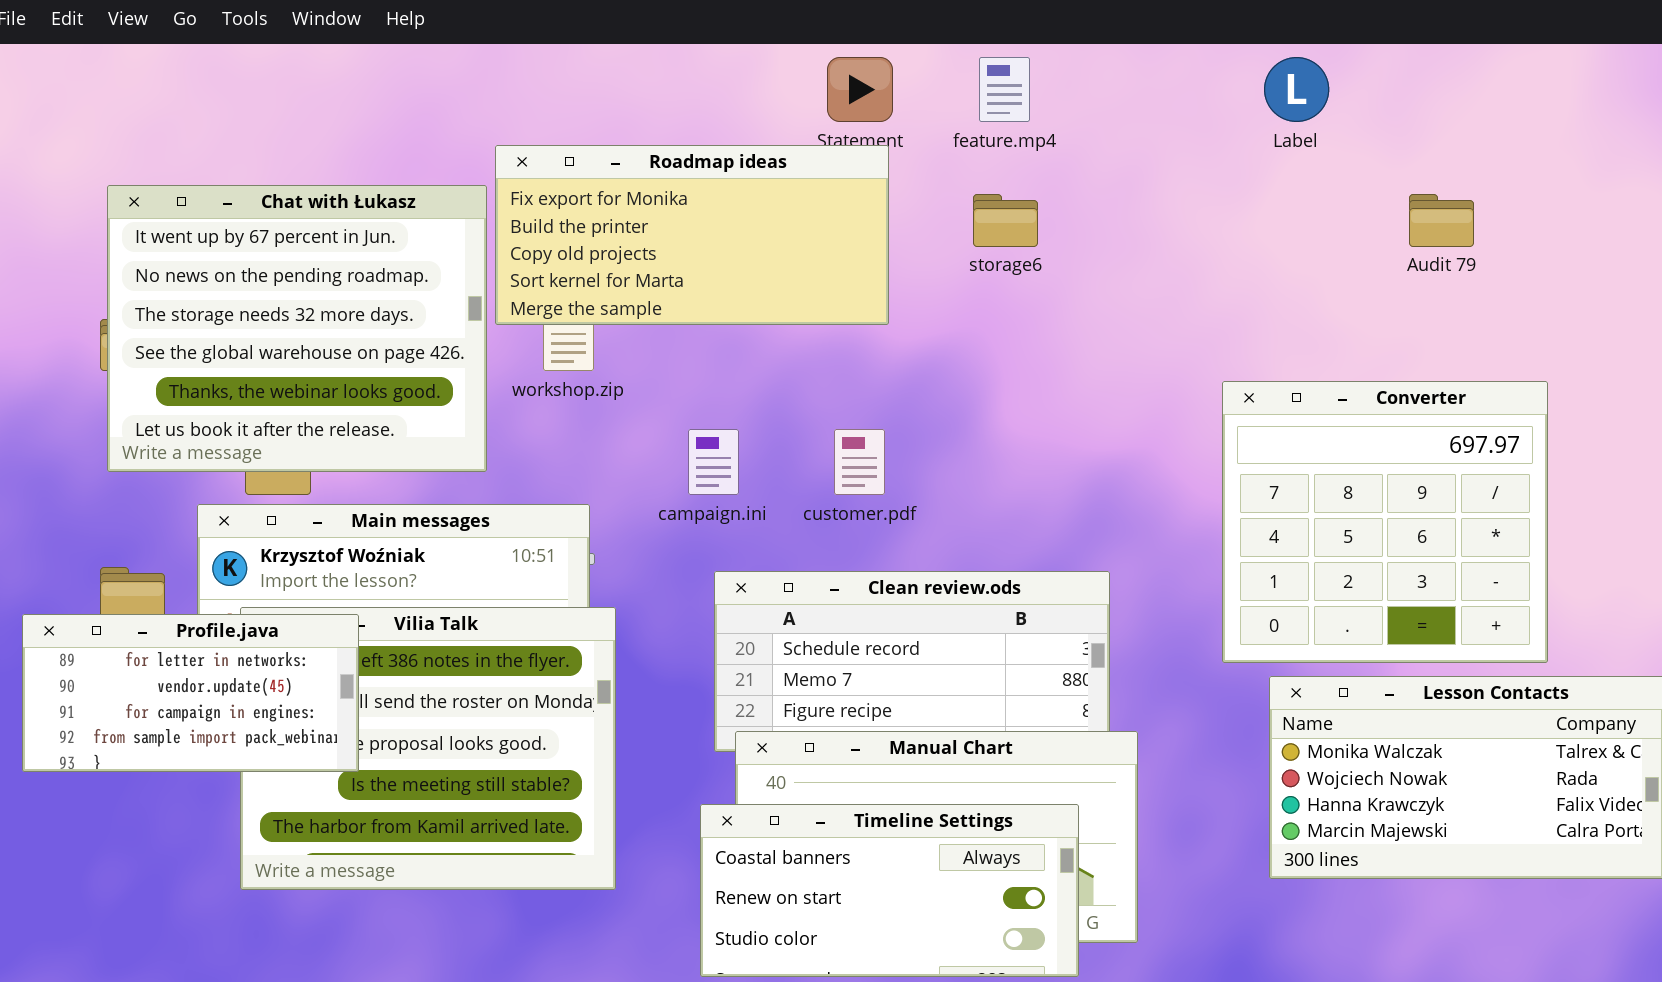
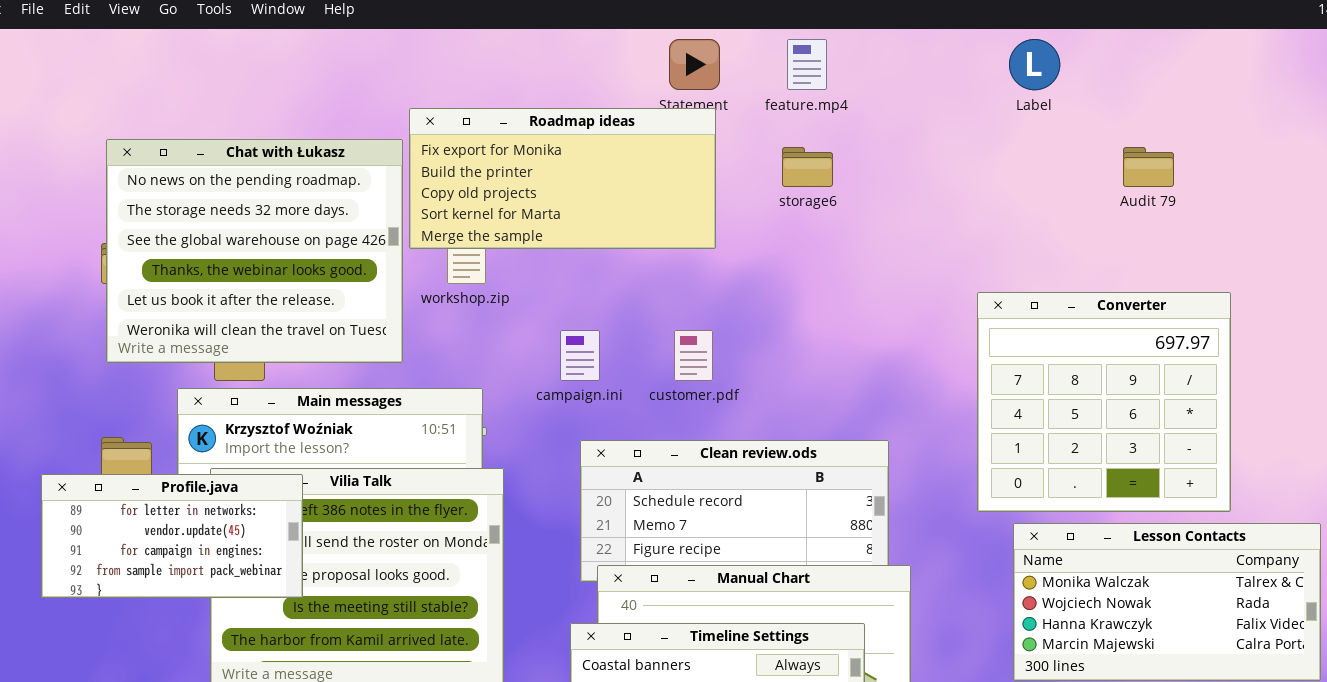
Chat with Łukasz: [107,185,487,472] -> [106,139,403,363], scrolled down 1 row

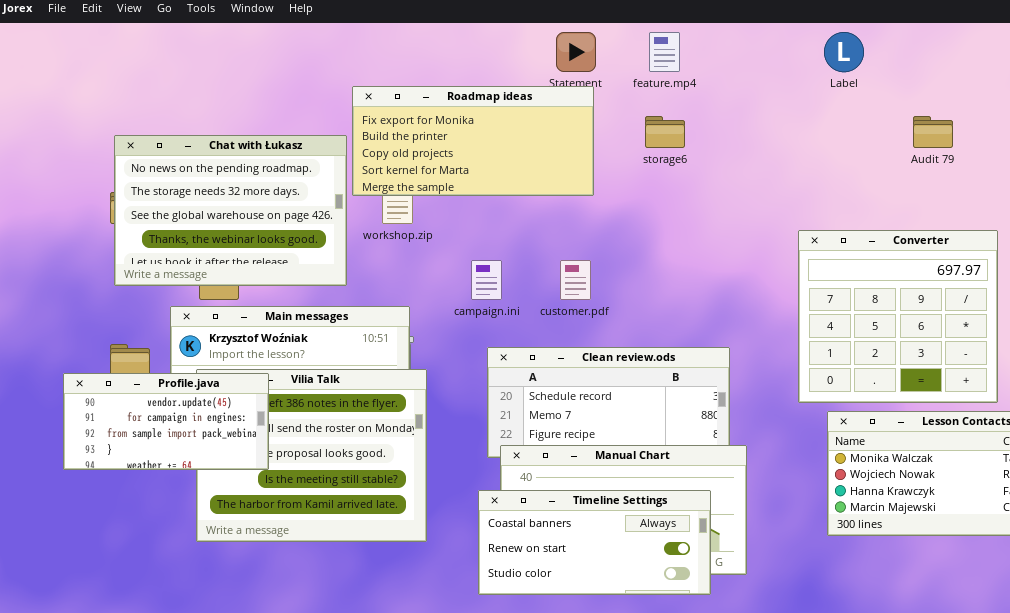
Chat with Łukasz: [106,139,403,363] -> [114,135,347,286], resized
Profile.java: [41,474,303,598] -> [63,373,269,470], scrolled down 1 row

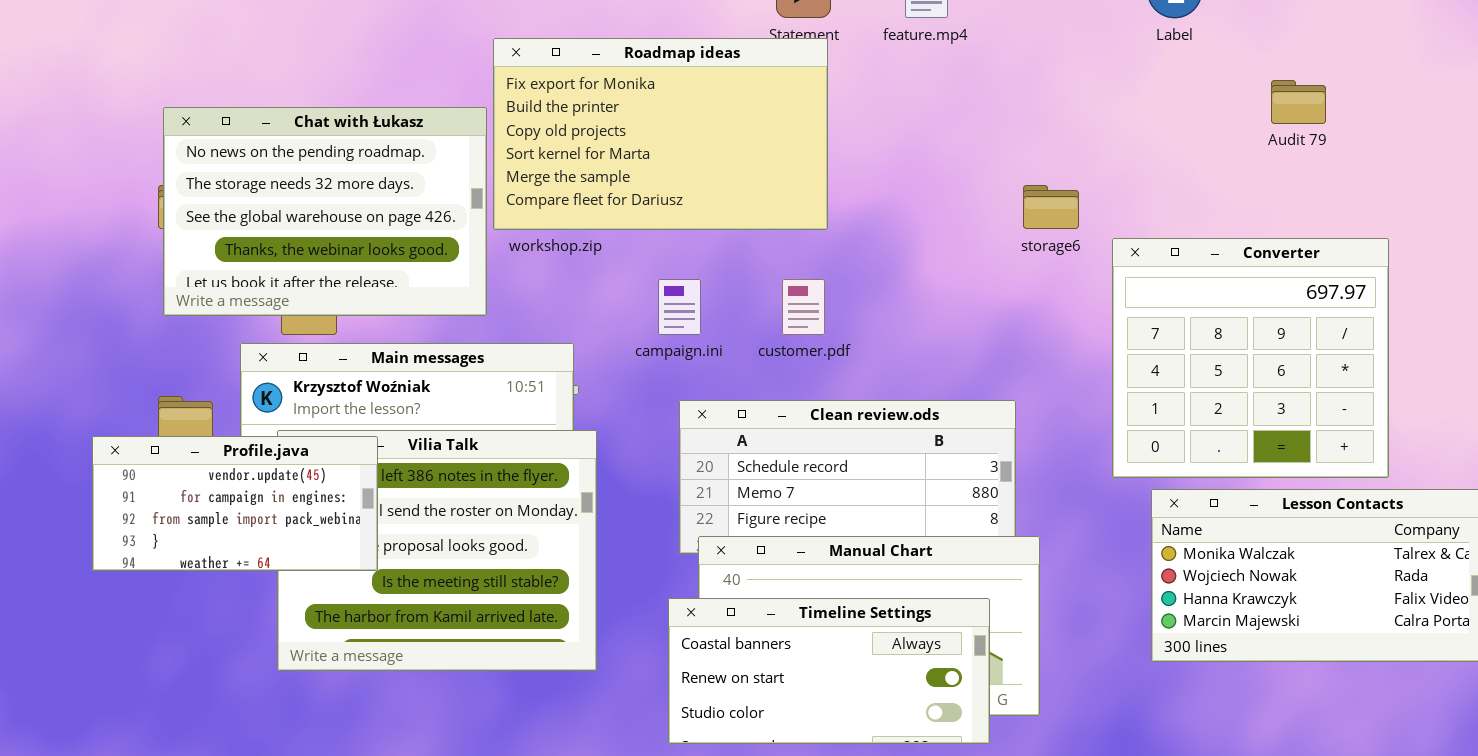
Roadmap ideas: [352,86,594,196] -> [493,38,828,230], resized
storage6: [645,116,685,148] -> [1023,185,1079,229], moved

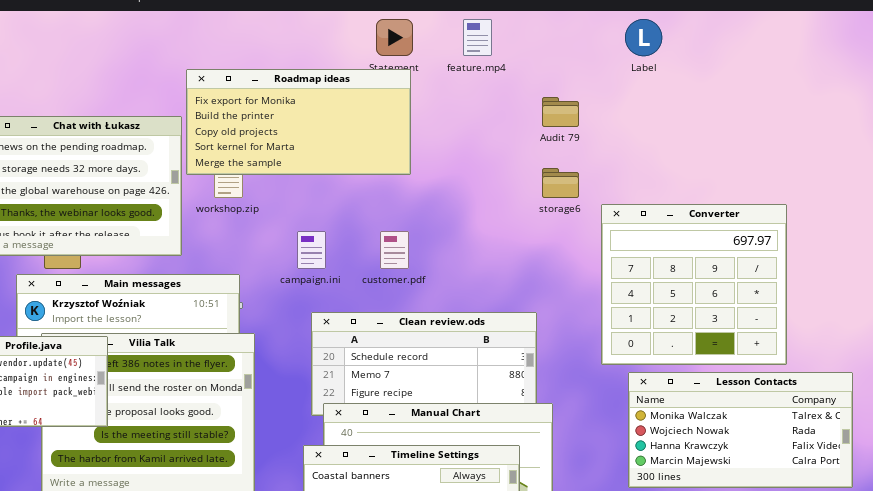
Roadmap ideas: [493,38,828,230] -> [186,69,411,175], resized
Audit 79: [1271,80,1326,124] -> [542,97,579,127], moved

